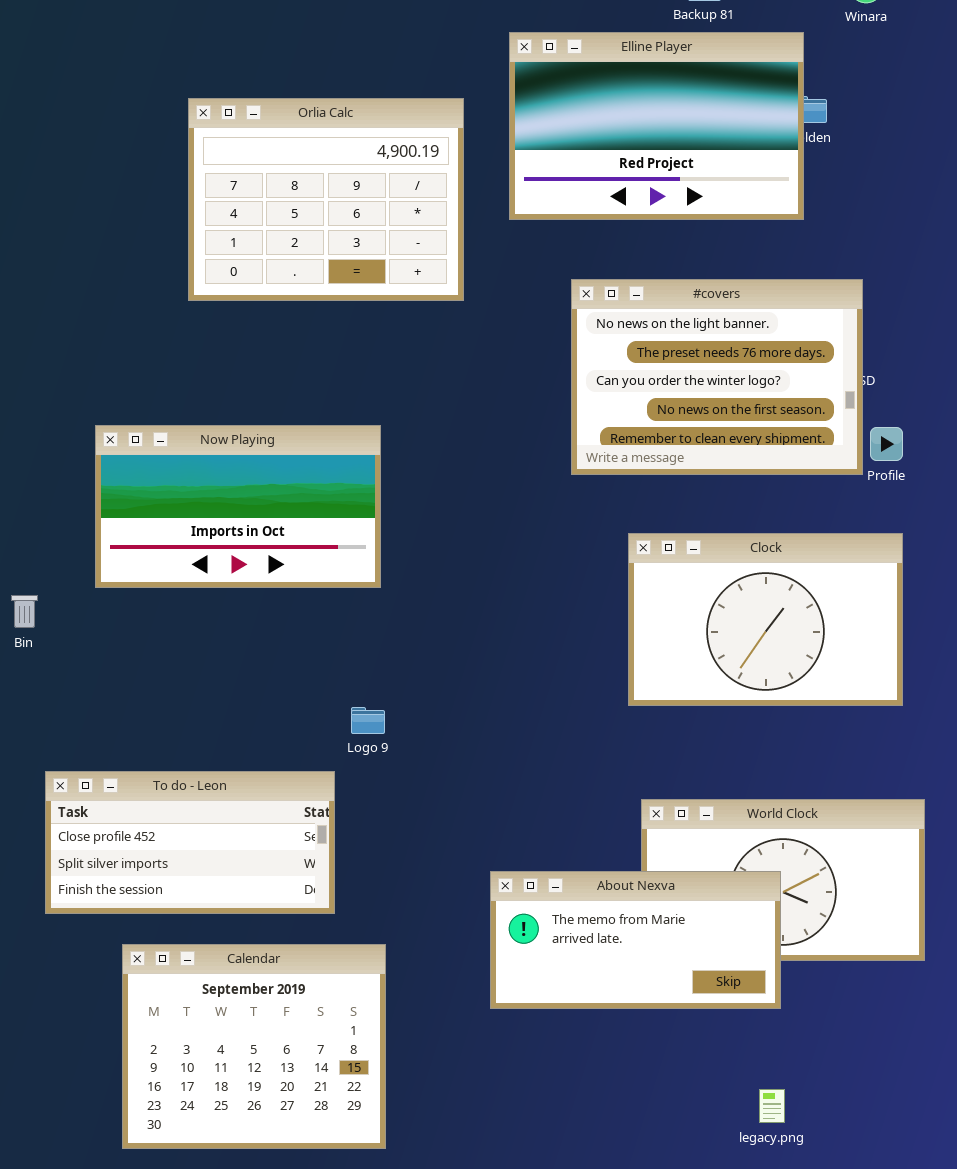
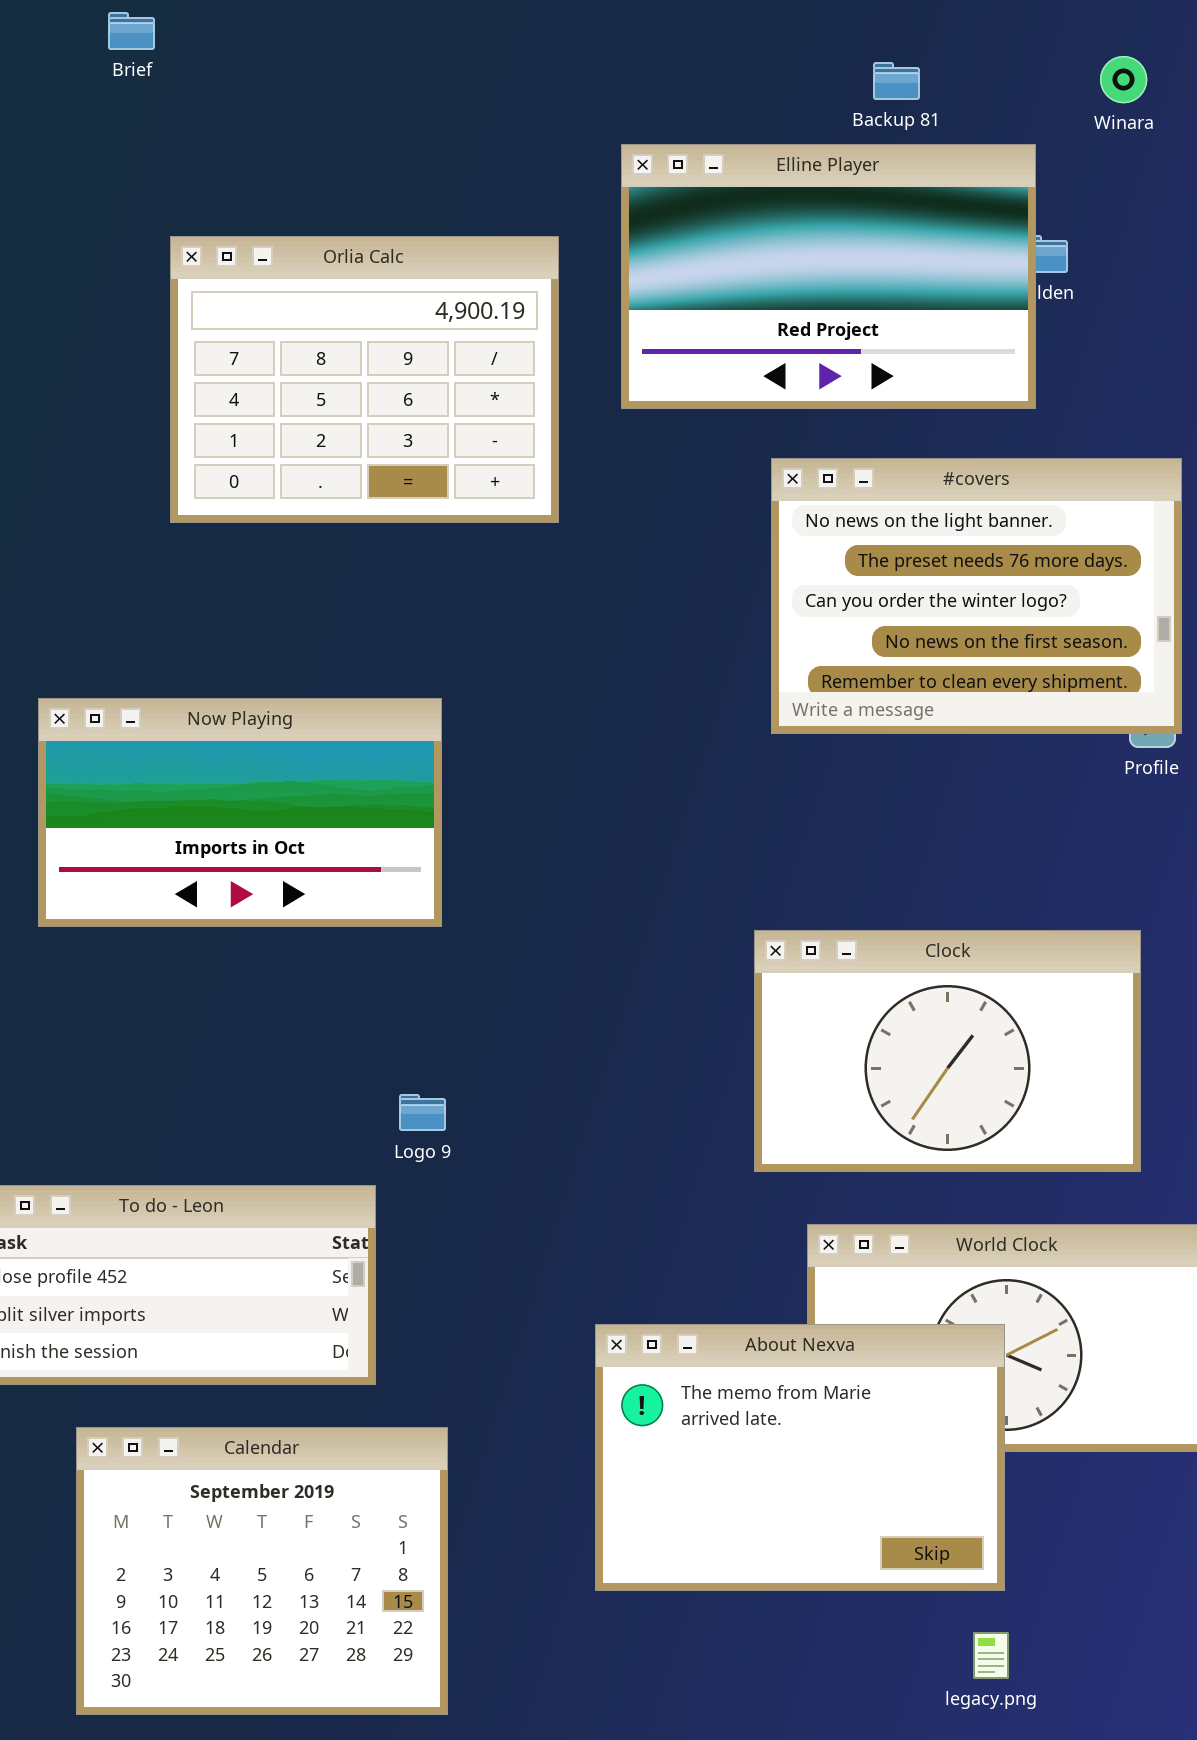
#covers: [571,279,863,475] -> [771,458,1182,734], moved
Clock: [628,533,903,706] -> [754,930,1141,1172], moved
About Nexva: [490,871,781,1009] -> [595,1324,1005,1591], resized

